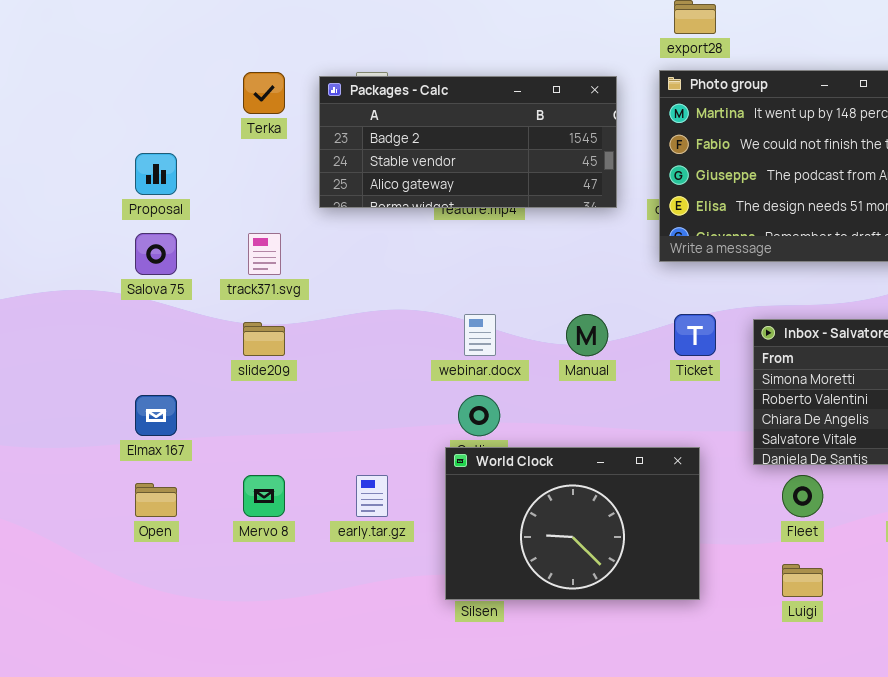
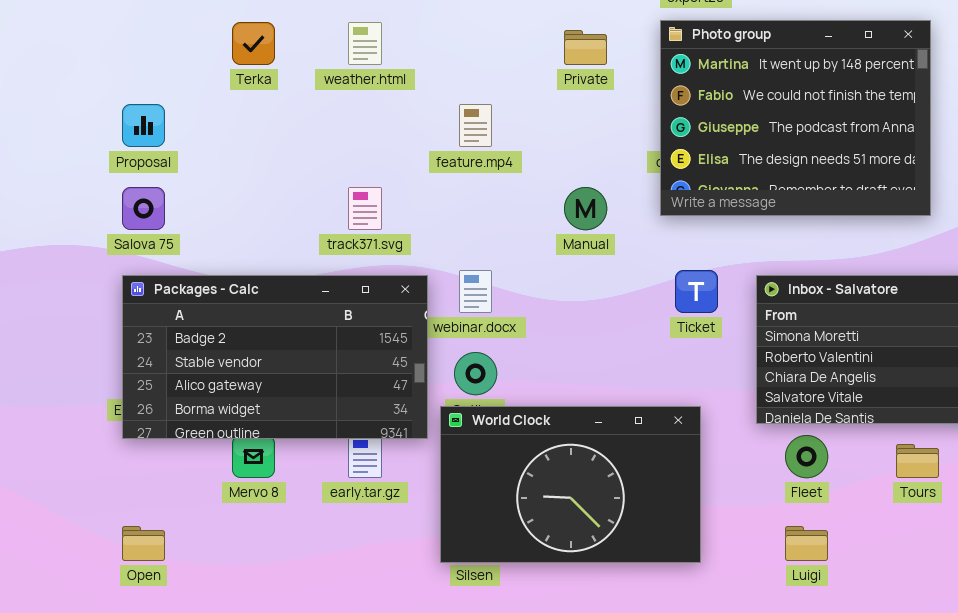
Packages - Calc: [319,76,617,208] -> [122,275,428,439], moved, resized
track371.svg: [248,233,281,275] -> [348,187,382,230], moved
Manual: [566,314,608,356] -> [564,187,607,230], moved
Open: [135,483,177,517] -> [122,526,165,561], moved

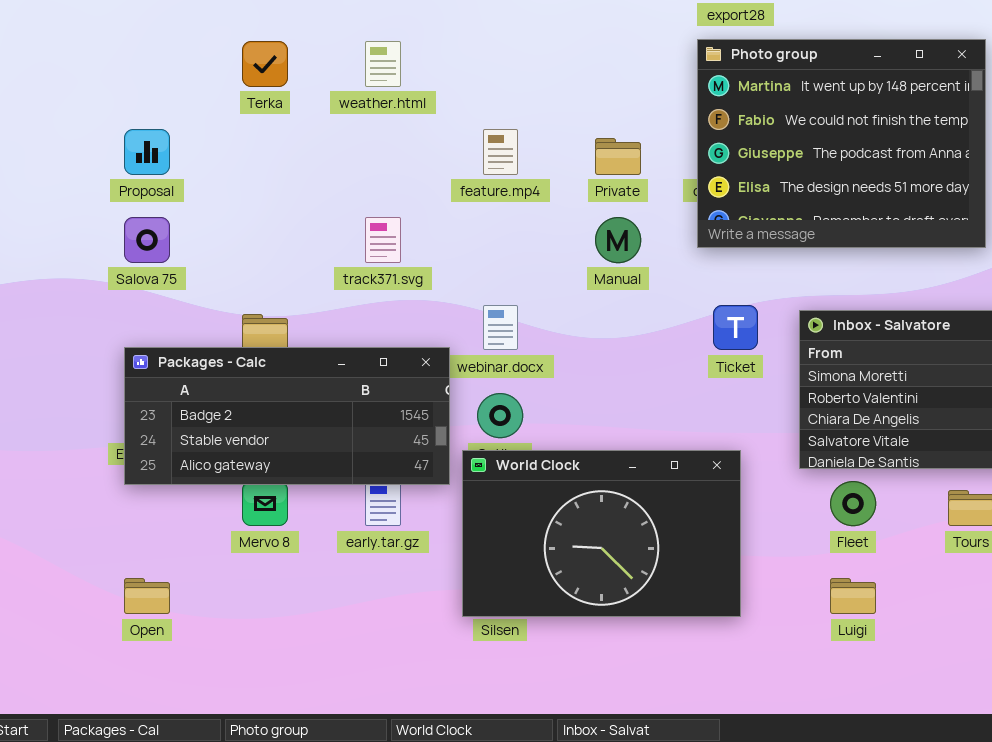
Private: [564,30,607,65] -> [595,138,641,175], moved
Packages - Calc: [122,275,428,439] -> [124,347,450,485], resized

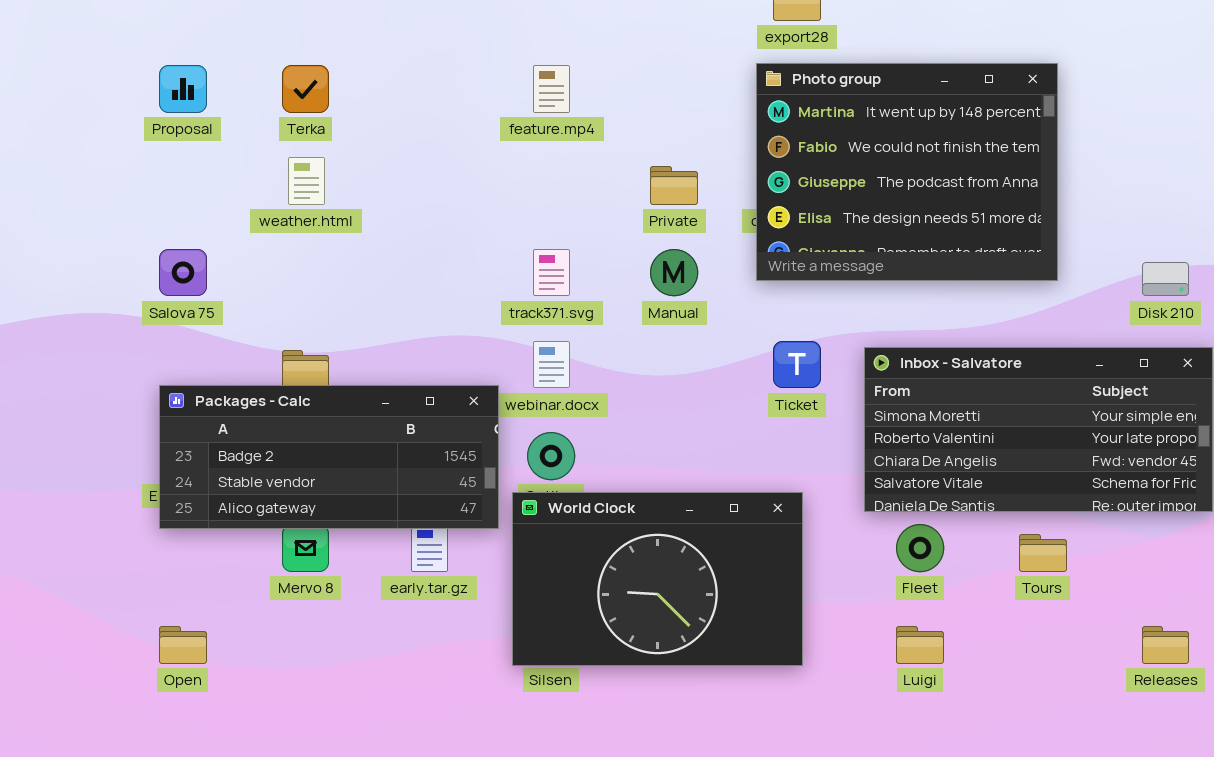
weather.html: [365,41,401,87] -> [288,157,325,205], moved
Proposal: [124,129,170,175] -> [159,65,207,113], moved
feature.mp4: [483,129,518,175] -> [533,65,570,113], moved
track371.svg: [365,217,401,263] -> [533,249,570,296], moved

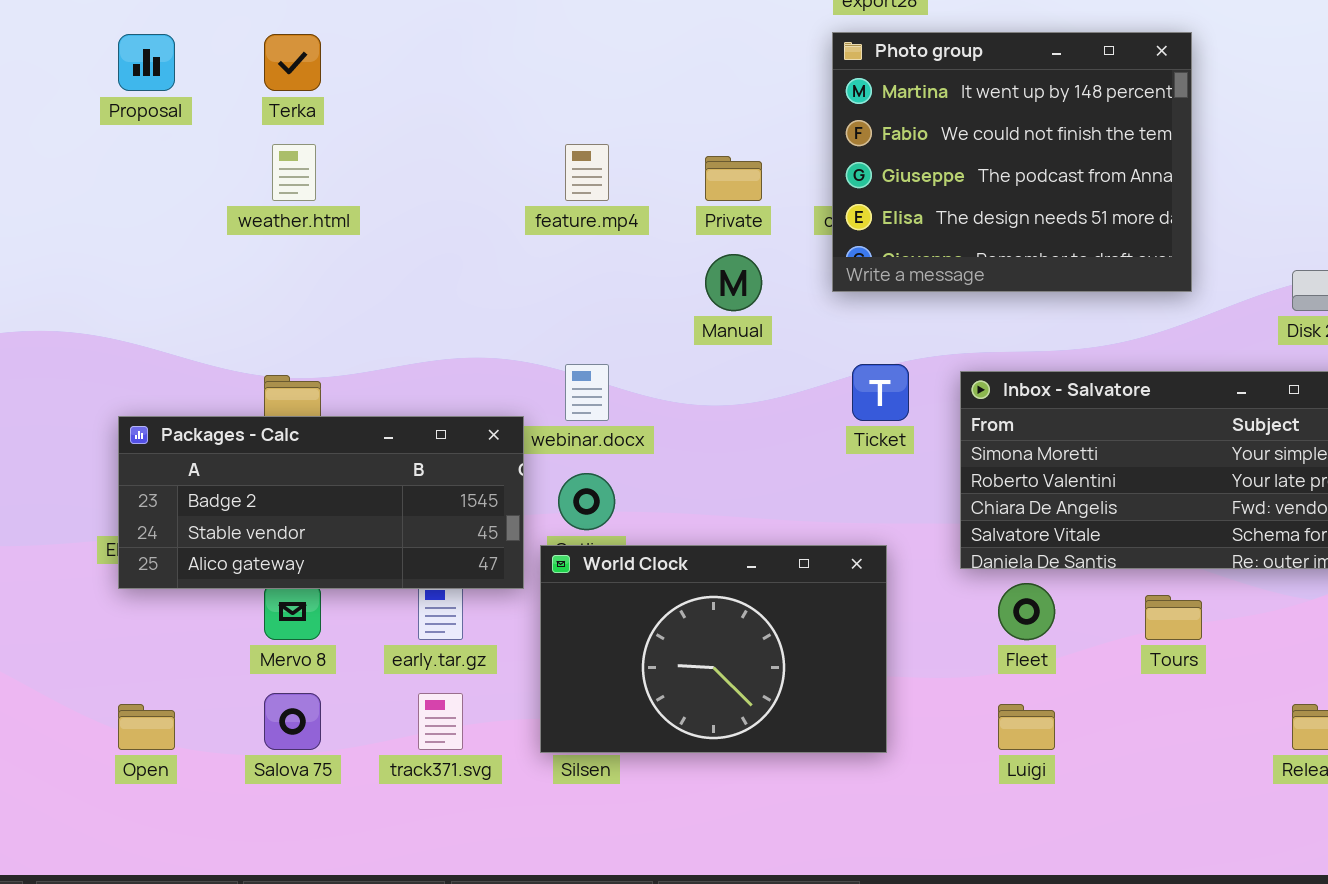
feature.mp4: [533,65,570,113] -> [565,144,609,201], moved
Salova 75: [159,249,207,296] -> [264,693,321,750], moved
track371.svg: [533,249,570,296] -> [418,693,463,750], moved

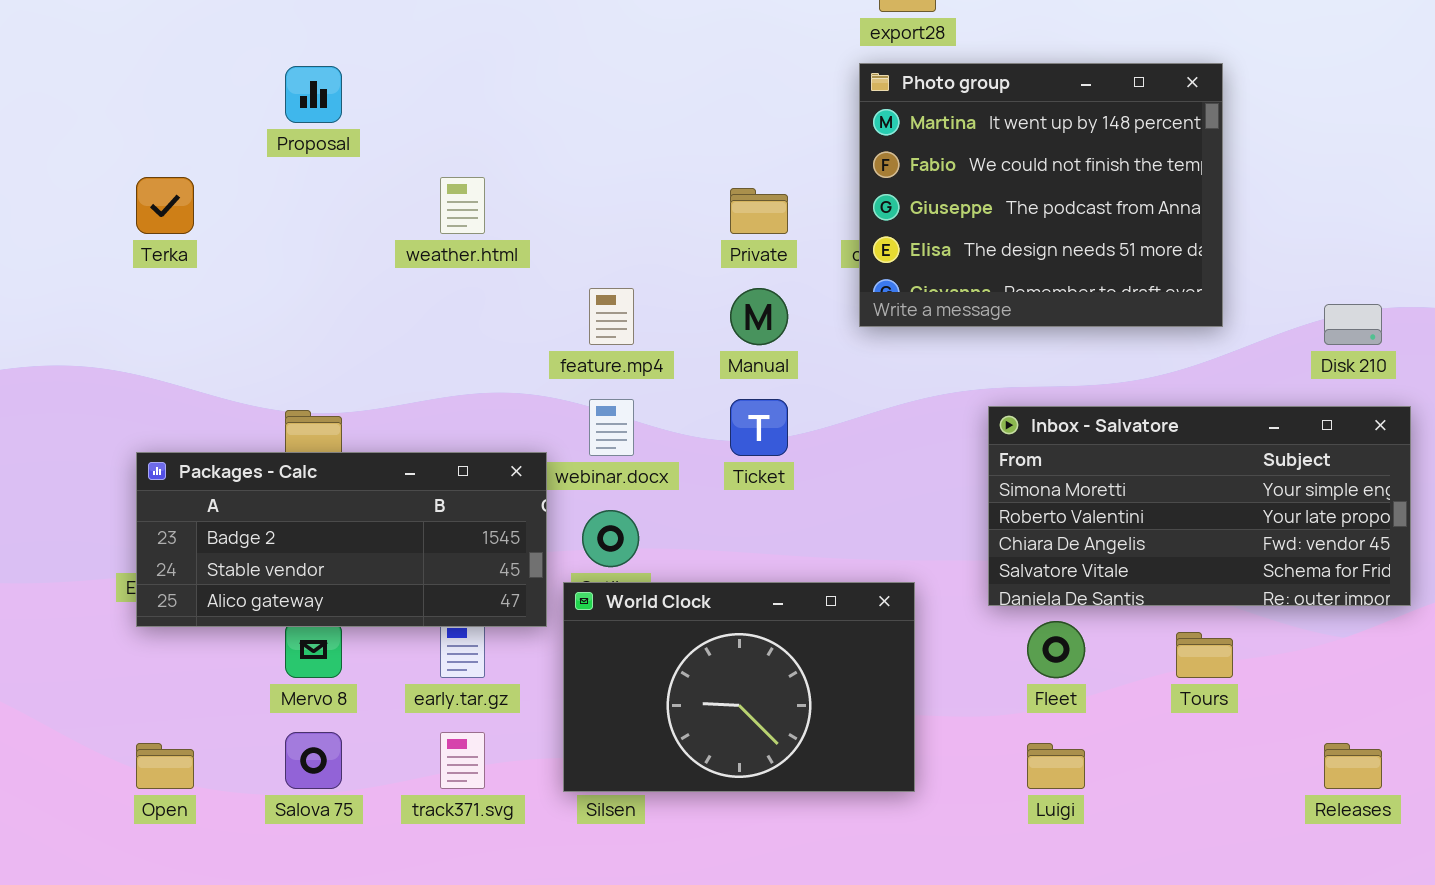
Proposal: [118,34,175,91] -> [285,66,342,123], moved
Terka: [264,34,321,91] -> [136,177,194,234], moved
weather.html: [272,144,316,201] -> [440,177,485,234], moved
feature.mp4: [565,144,609,201] -> [589,288,634,345], moved
Ticket: [852,364,909,421] -> [730,399,788,456], moved

